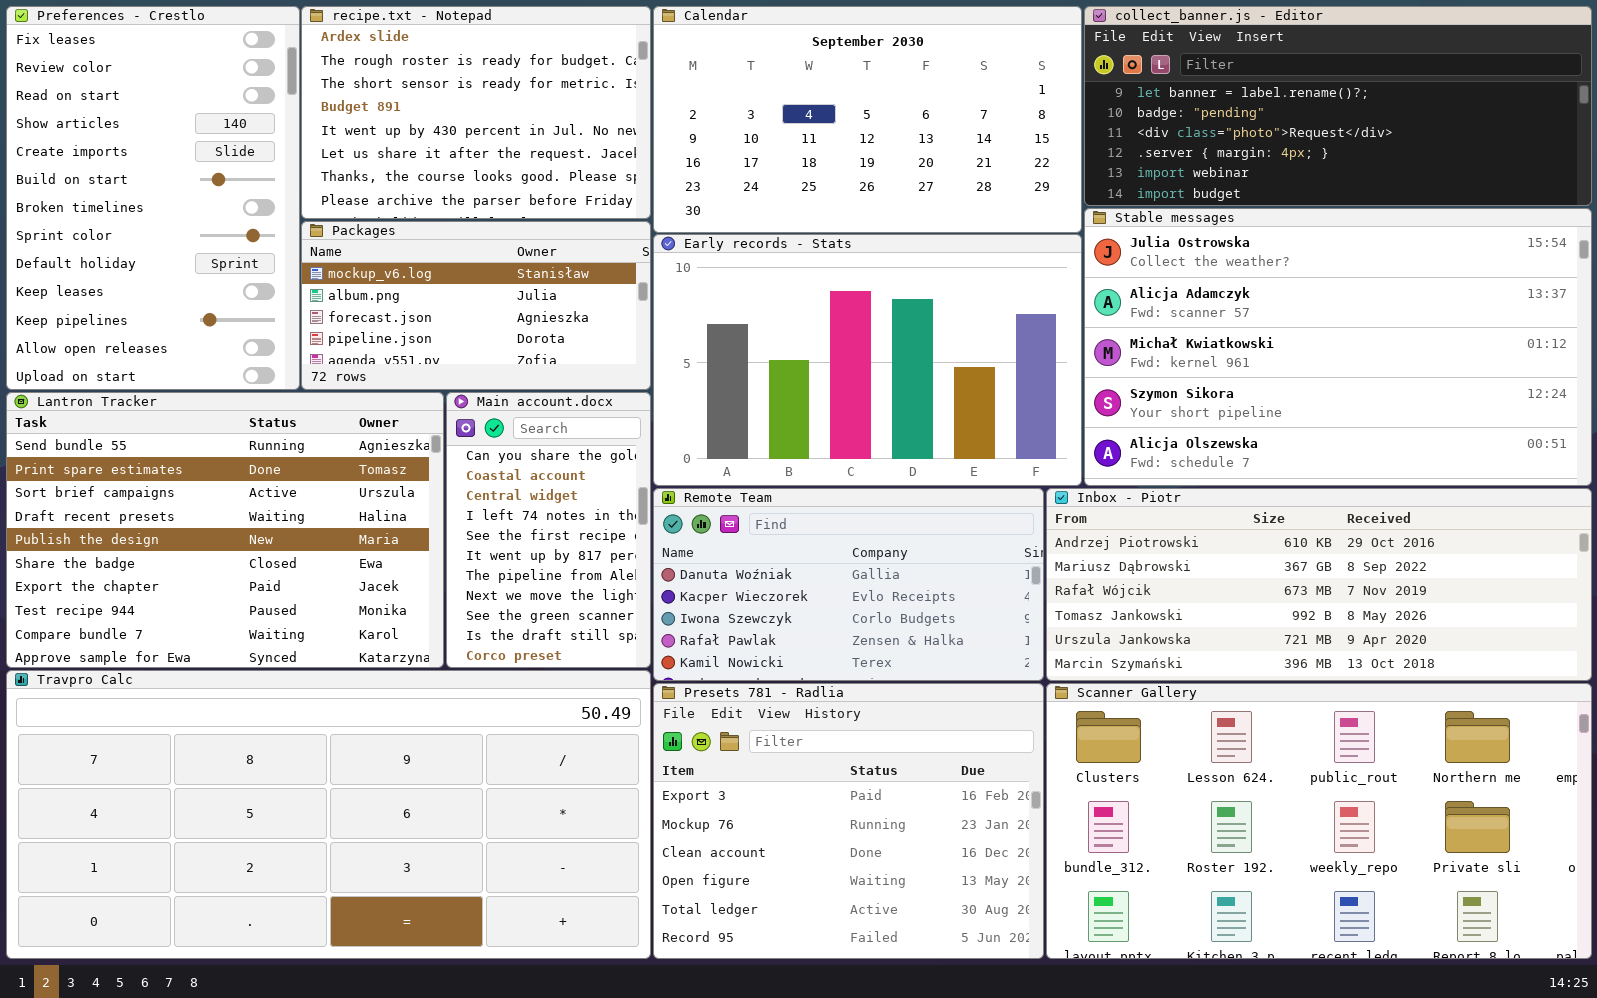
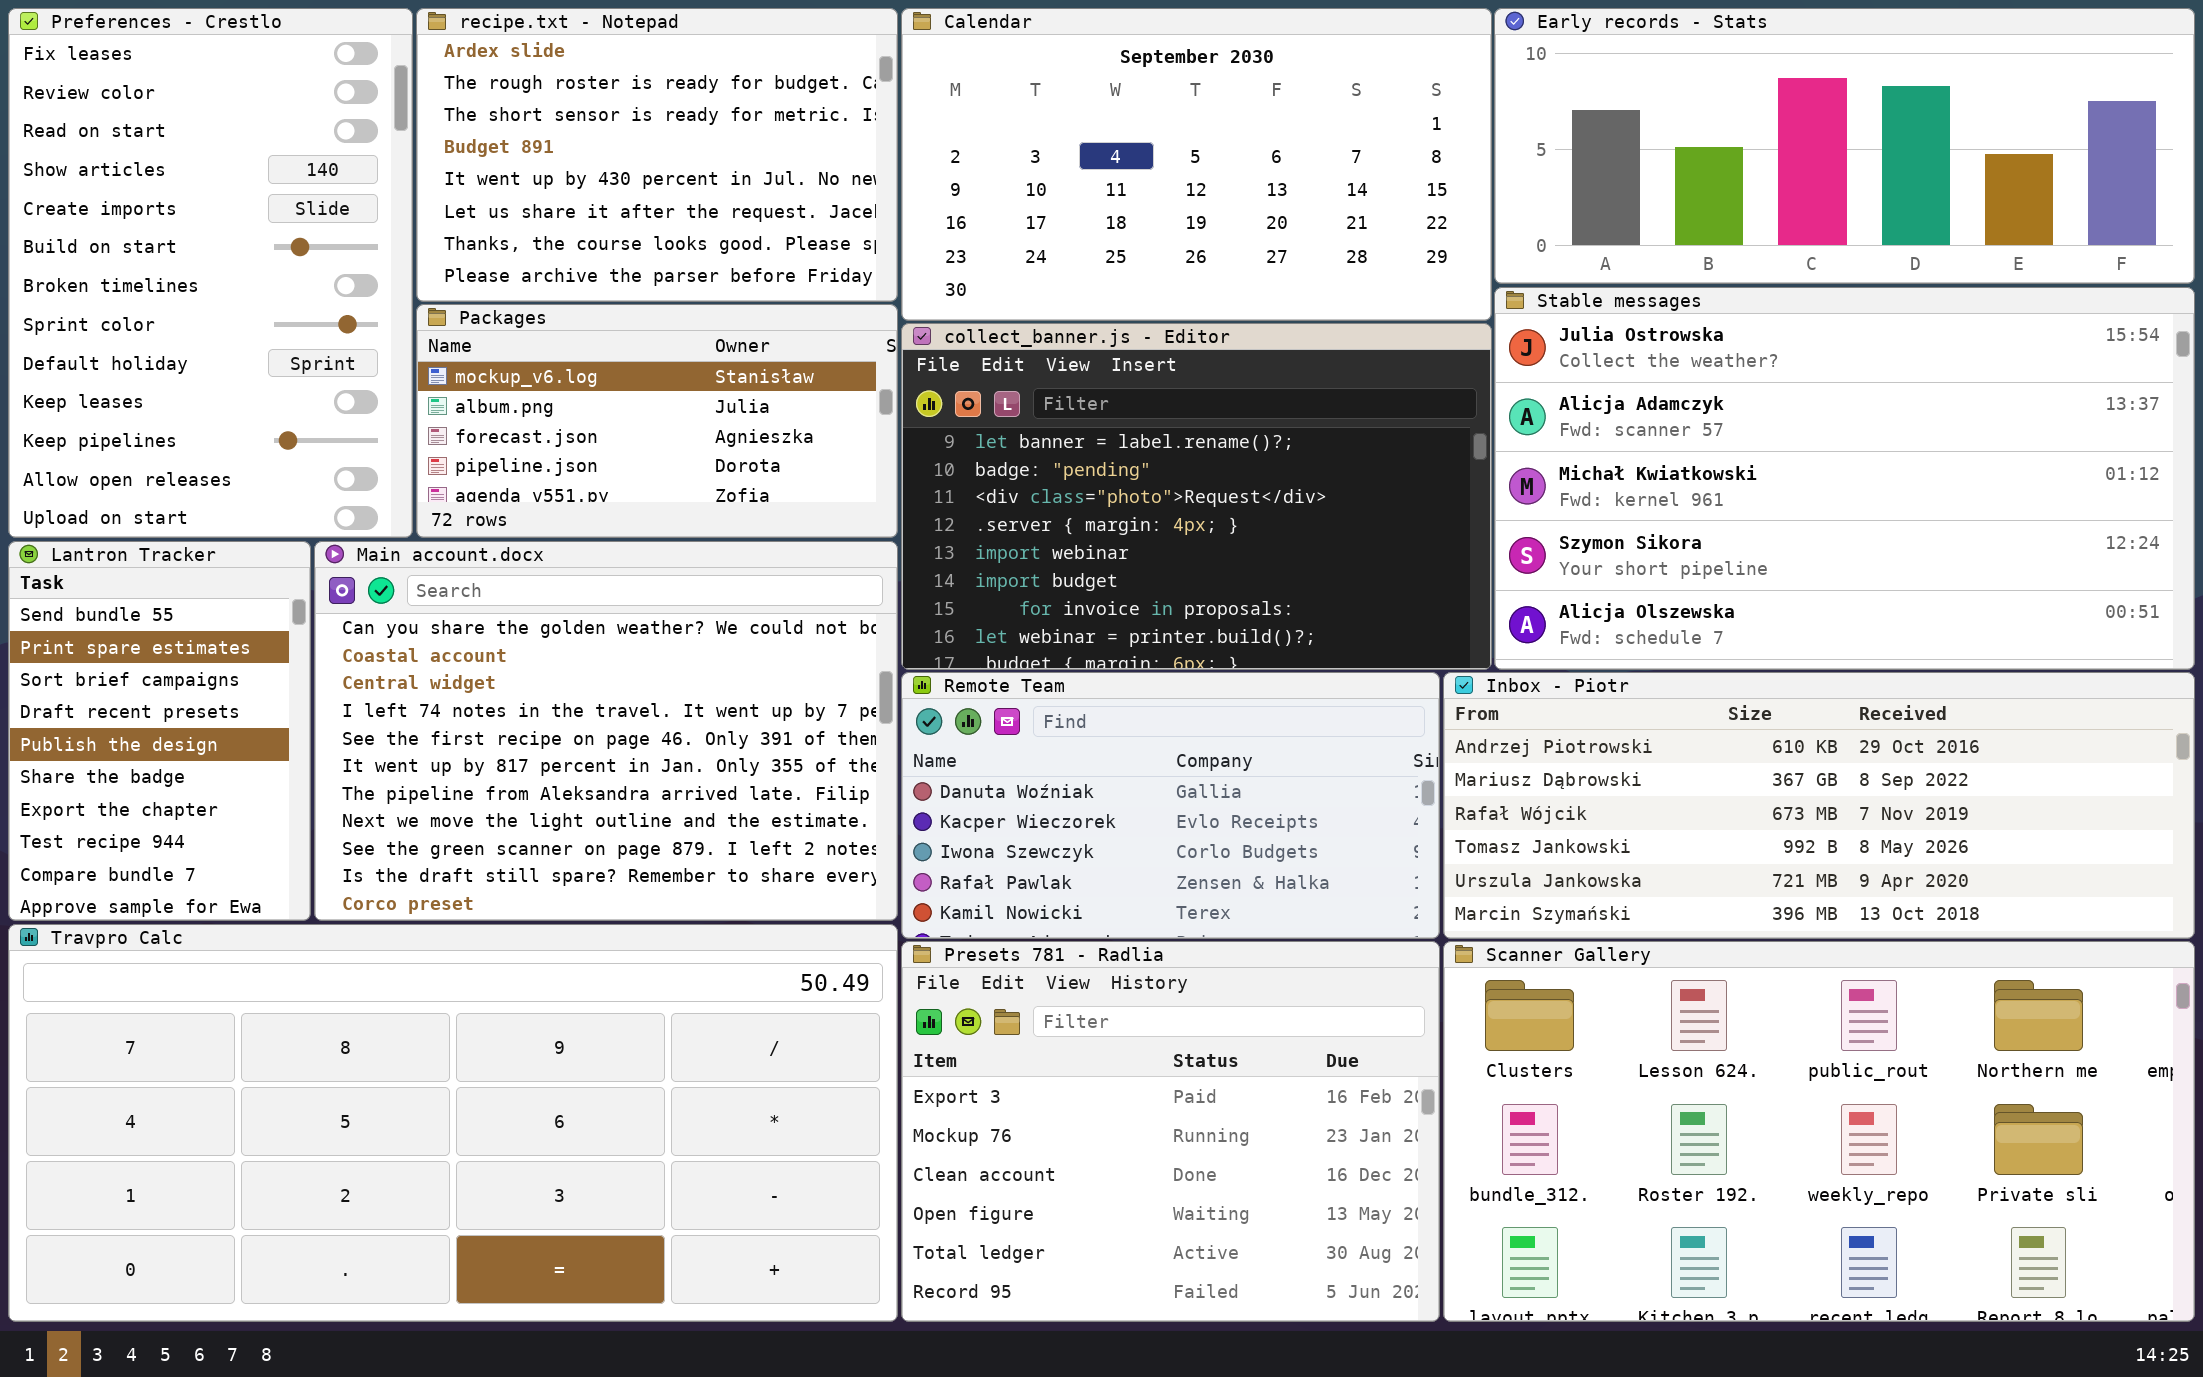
collect_banner.js - Editor: [1084,6,1592,206] -> [901,323,1492,670], moved, resized
Early records - Stats: [653,234,1082,486] -> [1494,8,2195,284], moved, resized
Lantron Tracker: [6,392,444,668] -> [8,541,311,921], resized
Main account.docx: [446,392,651,668] -> [314,541,898,921], resized

